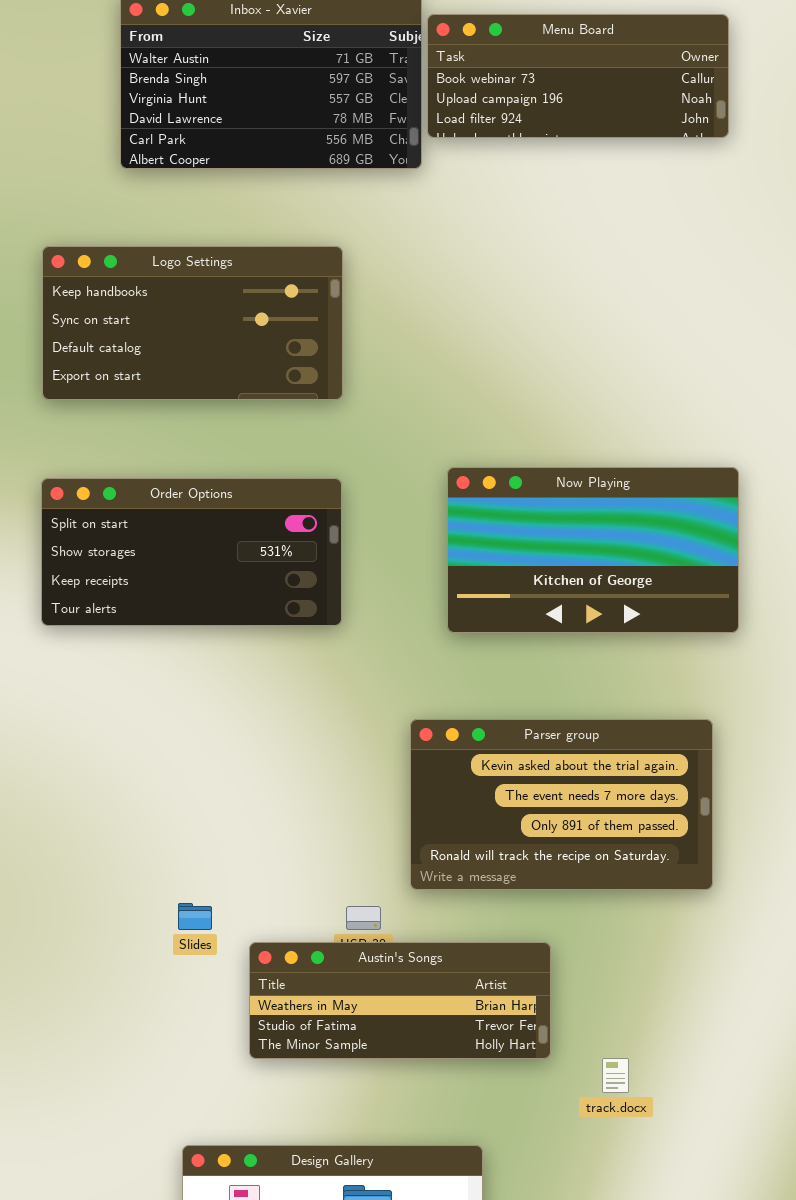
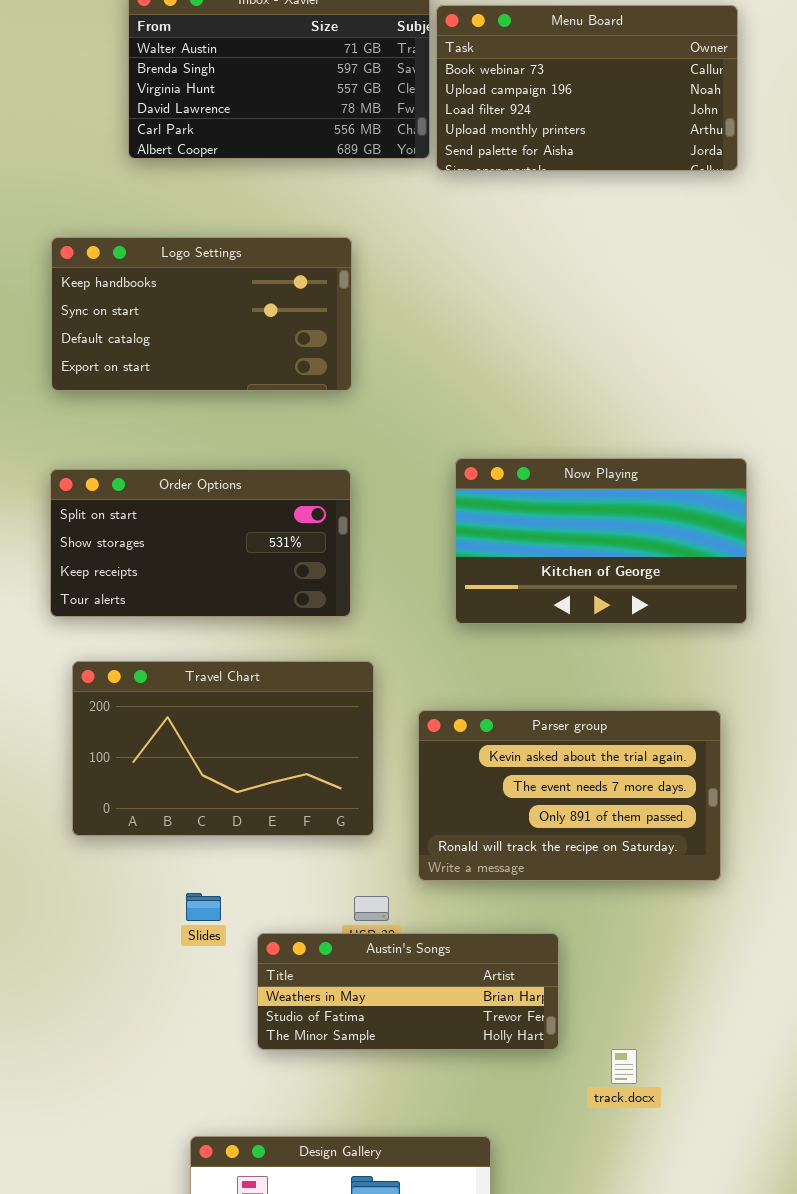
Menu Board: [427,14,729,138] -> [436,5,738,171], resized
Travel Chart: none -> [72,661,374,836], opened

